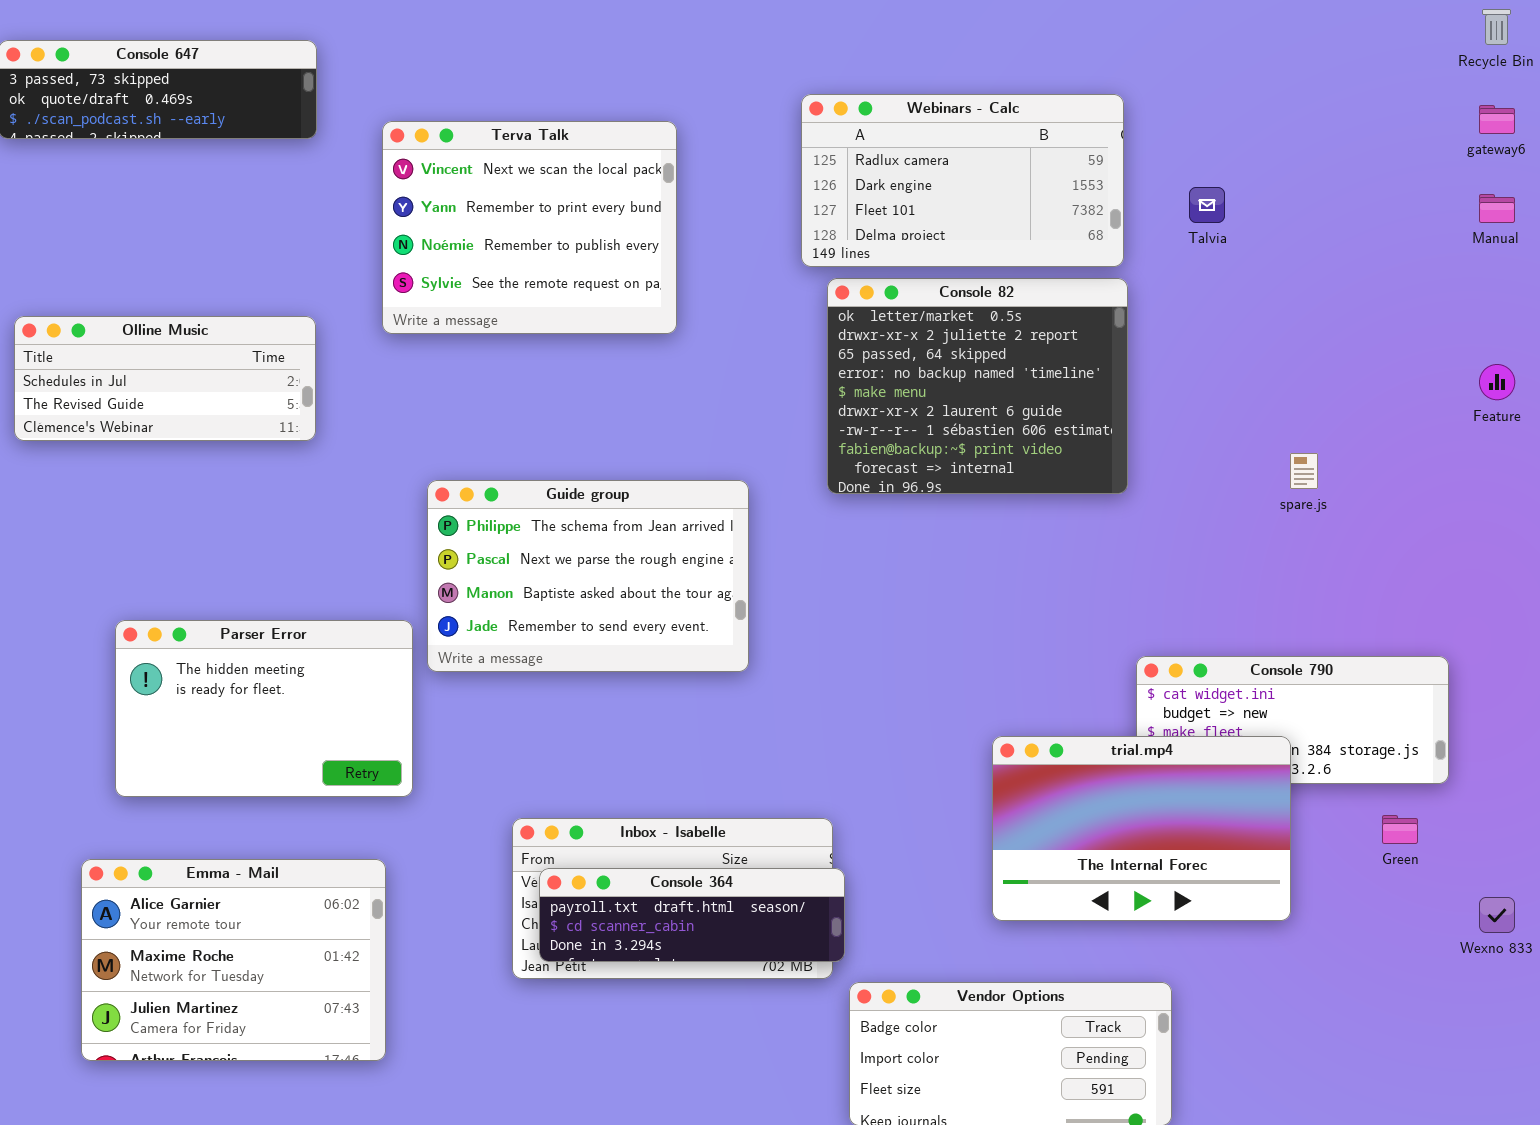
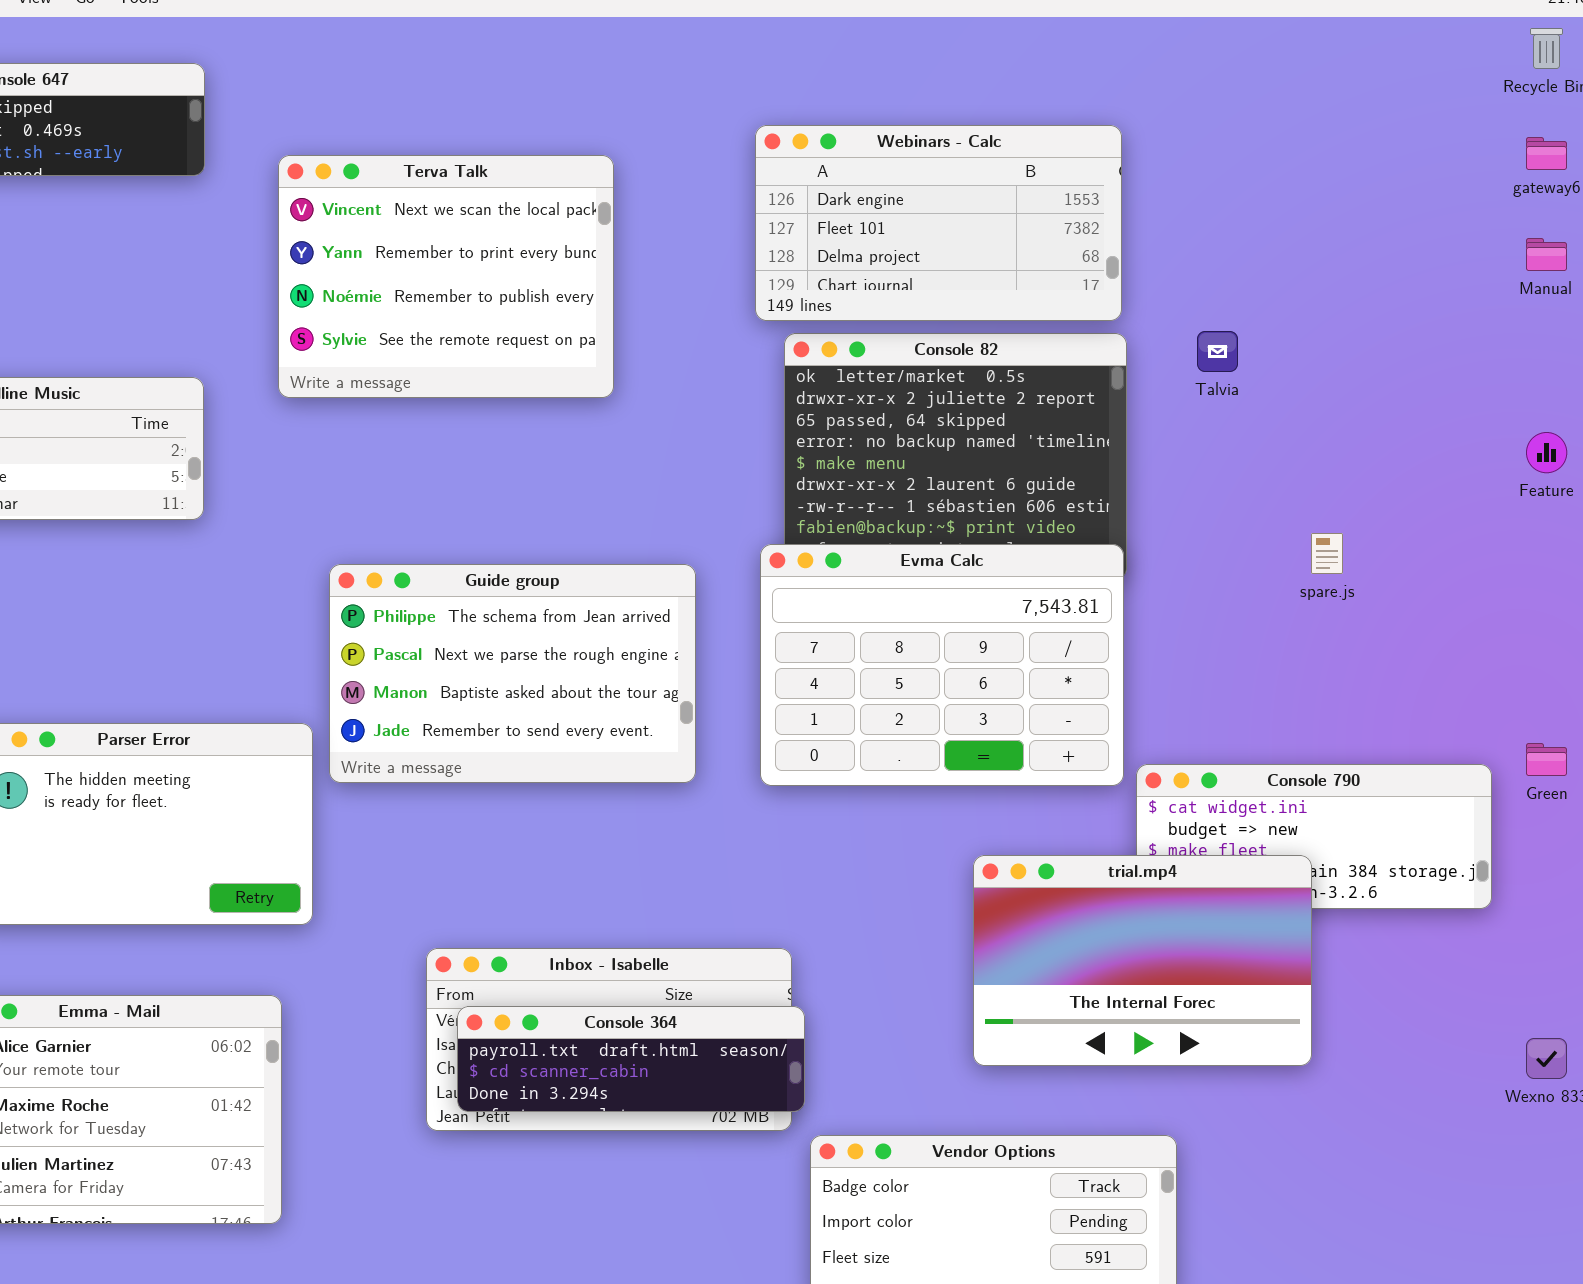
Webinars - Calc: [801,94,1124,267] -> [755,125,1122,321], scrolled down 1 row
Talvia: [1189,187,1225,223] -> [1197,331,1238,372], moved
Evma Calc: none -> [760,544,1124,786], opened
Green: [1382,815,1418,844] -> [1526,743,1567,776], moved

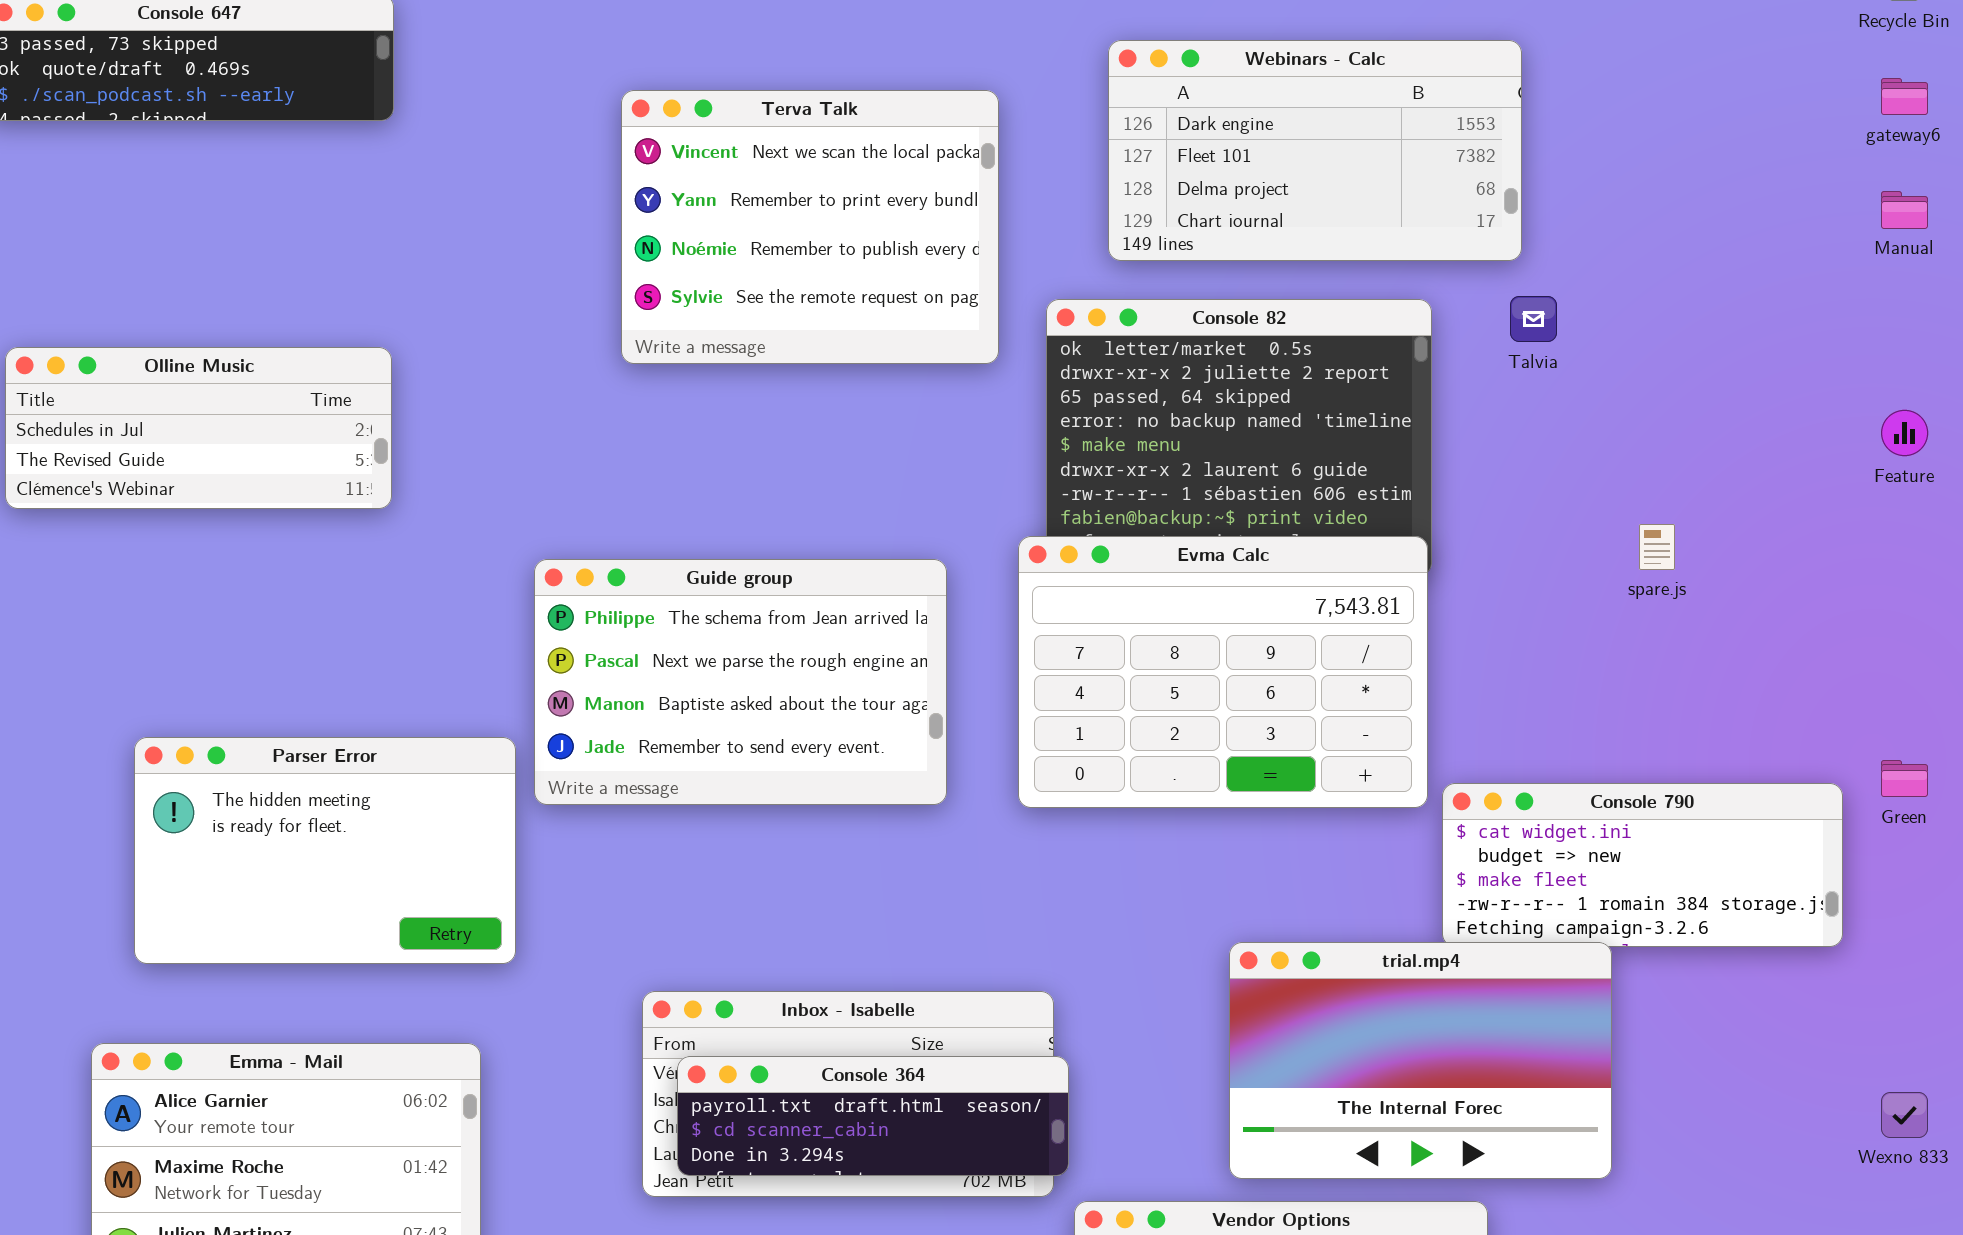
Webinars - Calc: [755,125,1122,321] -> [1108,40,1522,261], moved
Terva Talk: [278,155,614,398] -> [621,90,999,364], moved
trial.mp4: [973,855,1312,1066] -> [1229,942,1612,1179], moved

